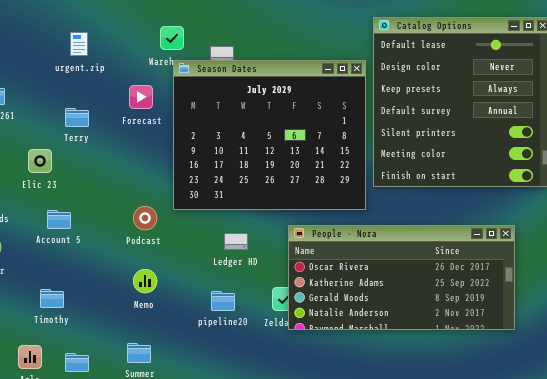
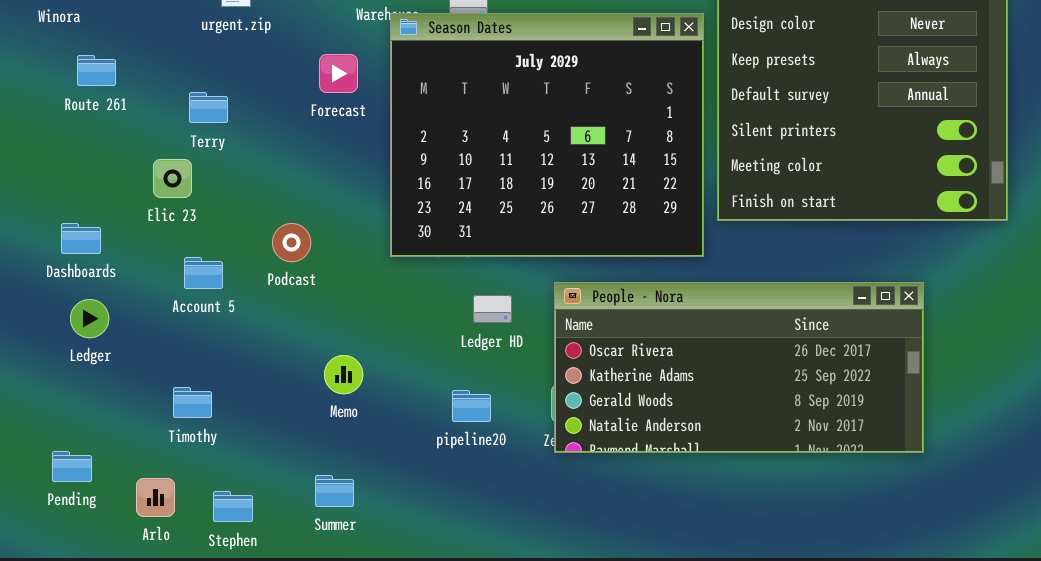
Terry: [65,108,89,127] -> [189,92,228,123], moved
Podcast: [133,206,157,230] -> [272,223,311,262], moved
People - Nora: [288,225,515,330] -> [554,282,924,453], moved

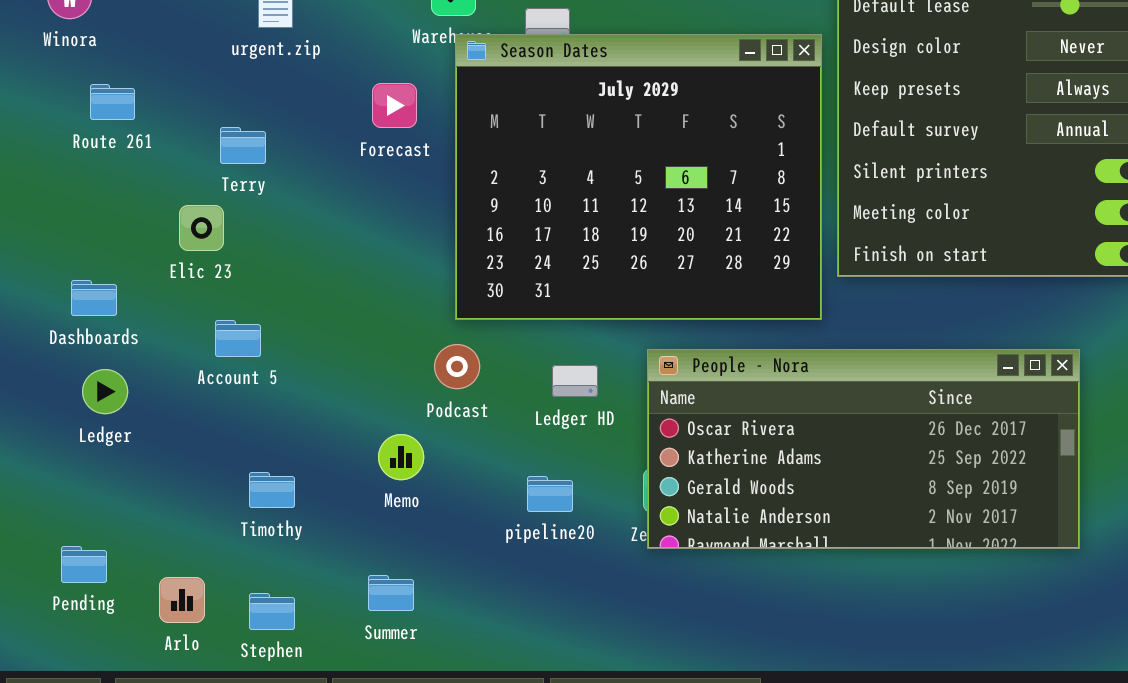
Podcast: [272,223,311,262] -> [434,344,480,389], moved
Timothy: [173,387,212,418] -> [249,472,295,508], moved

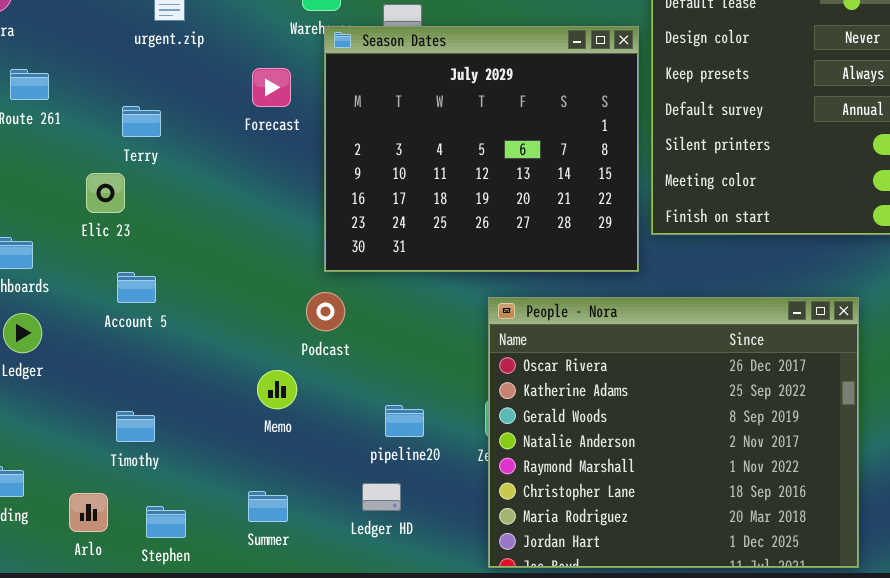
People - Nora: [647,349,1080,549] -> [488,297,859,568], resized
Ledger HD: [552,365,598,397] -> [362,483,401,511], moved
Timothy: [249,472,295,508] -> [116,411,155,442], moved

